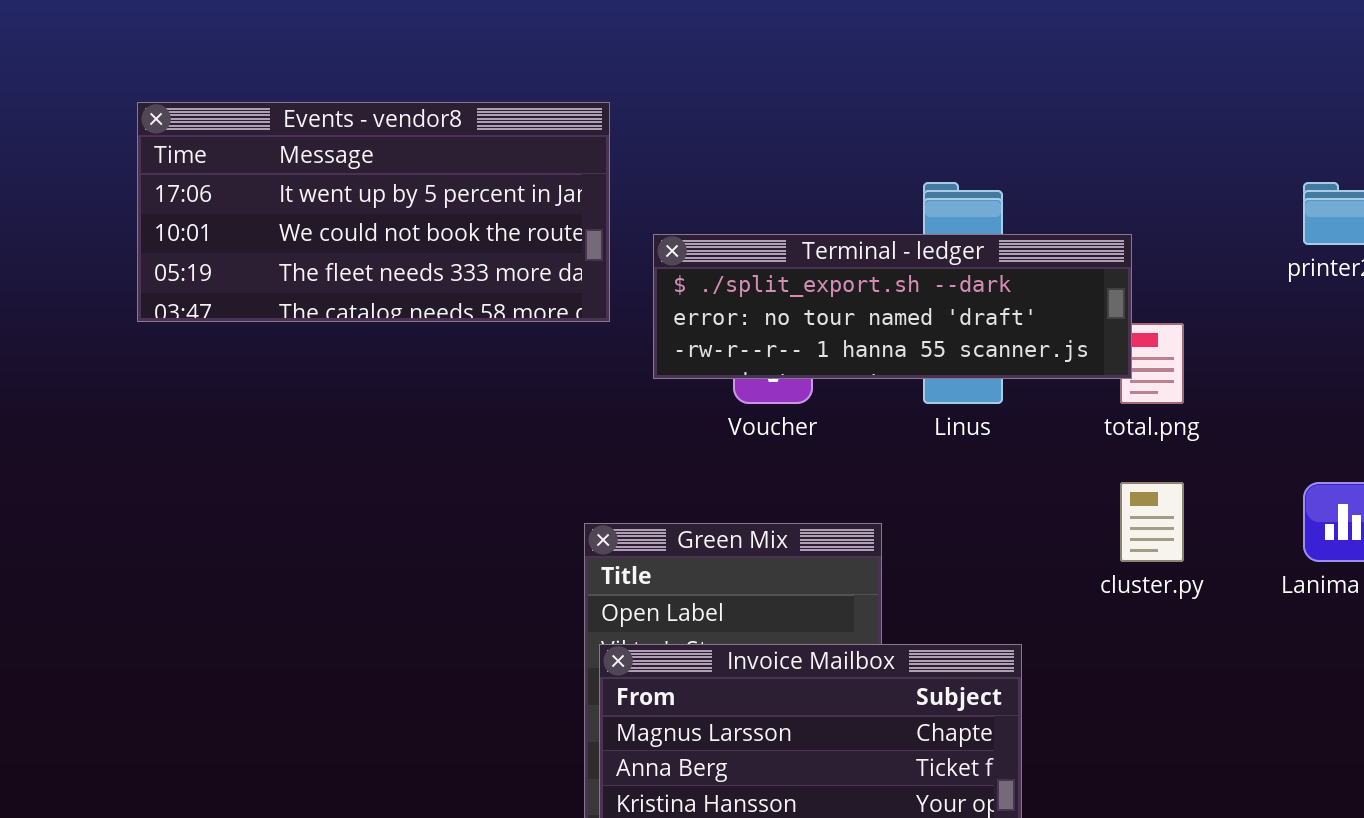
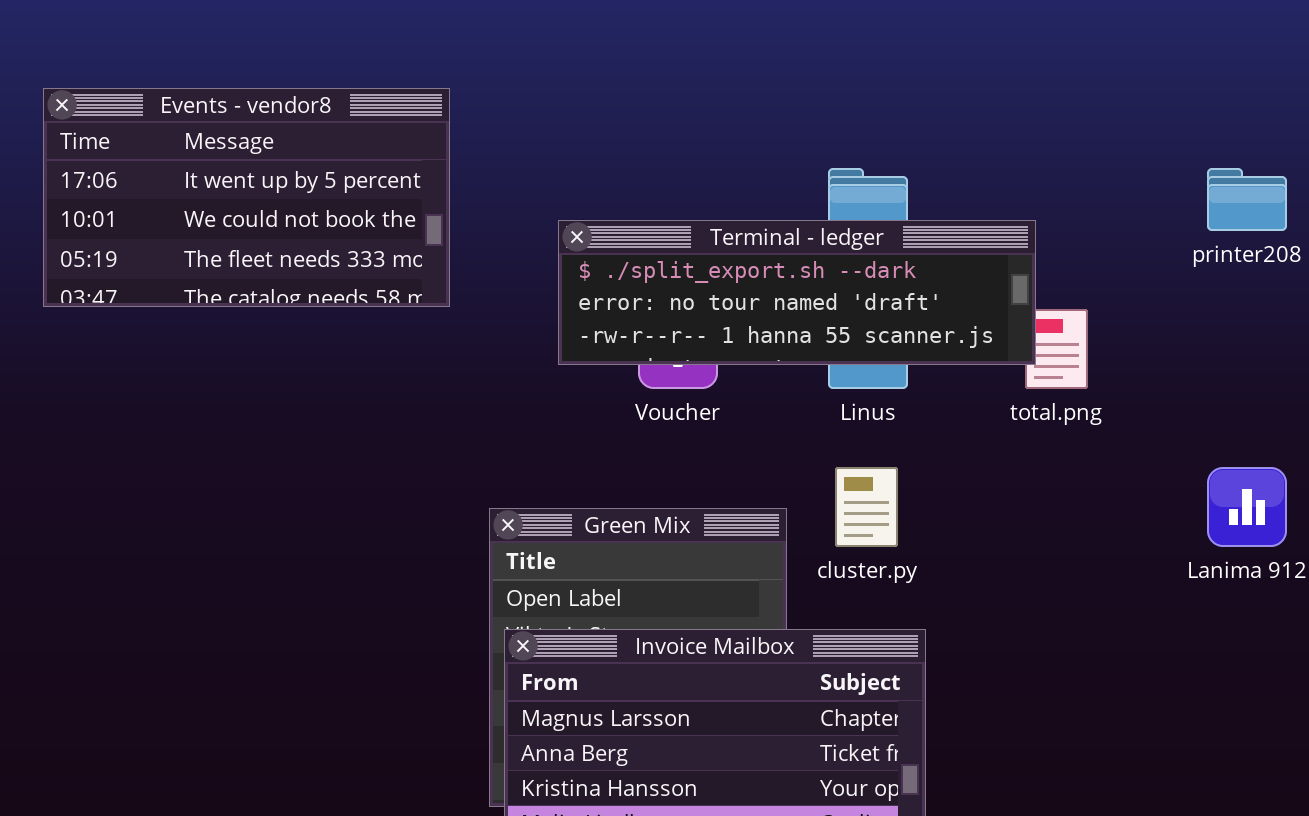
Events - vendor8: [137,102,610,322] -> [43,88,450,307], resized
cluster.py: [1120,482,1184,562] -> [835,467,898,547], moved

